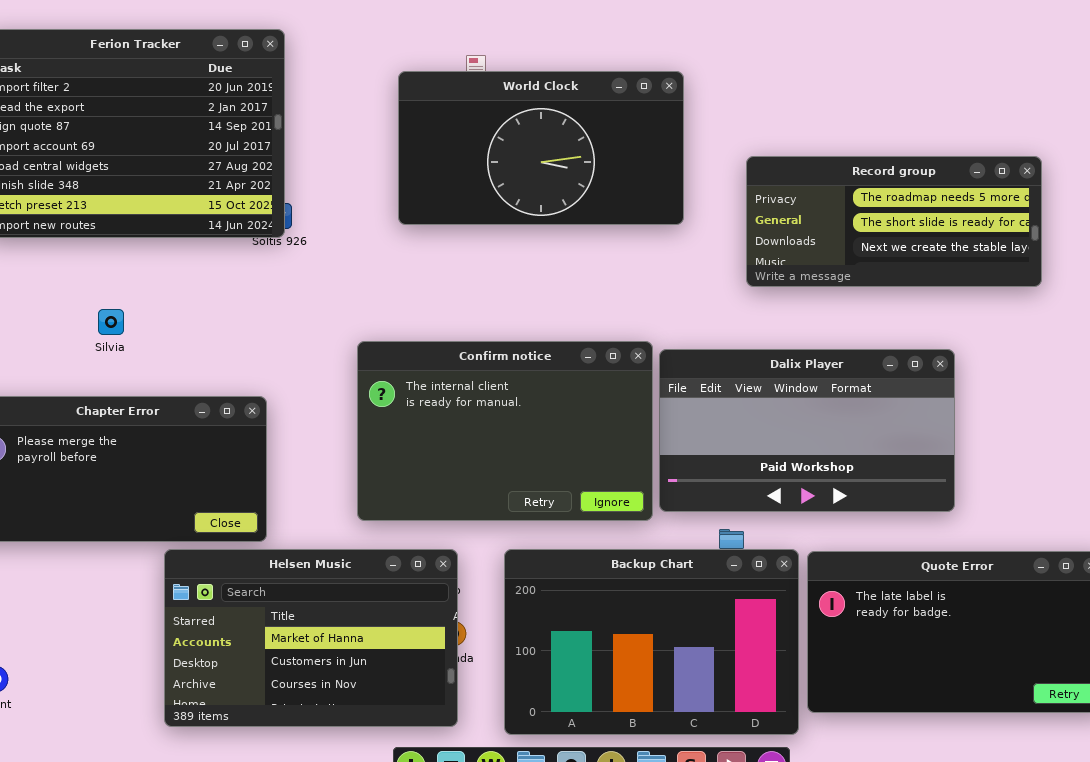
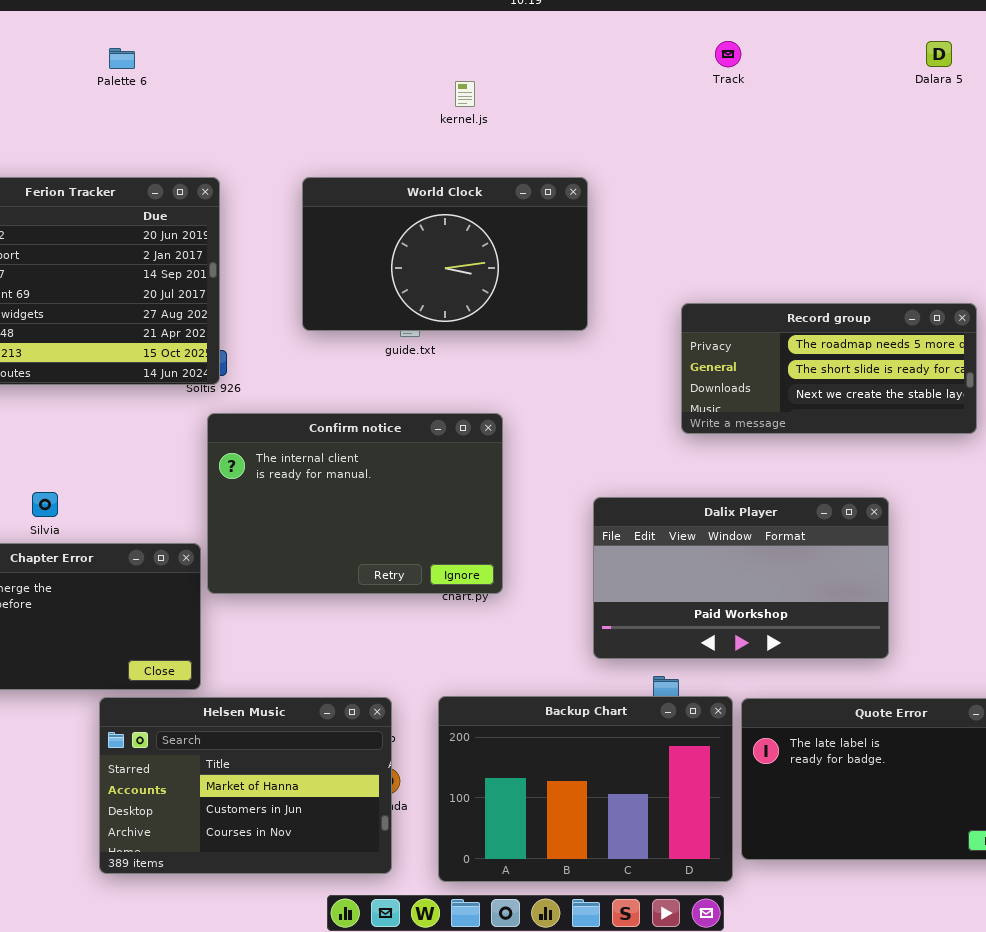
World Clock: [398,71,684,225] -> [302,177,588,331], moved
Silvia: [98,309,124,335] -> [32,492,58,517], moved
Confirm notice: [357,341,653,521] -> [207,413,503,594], moved

